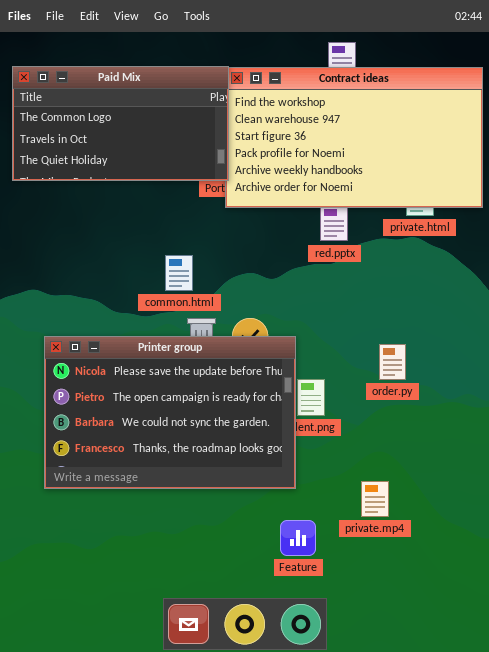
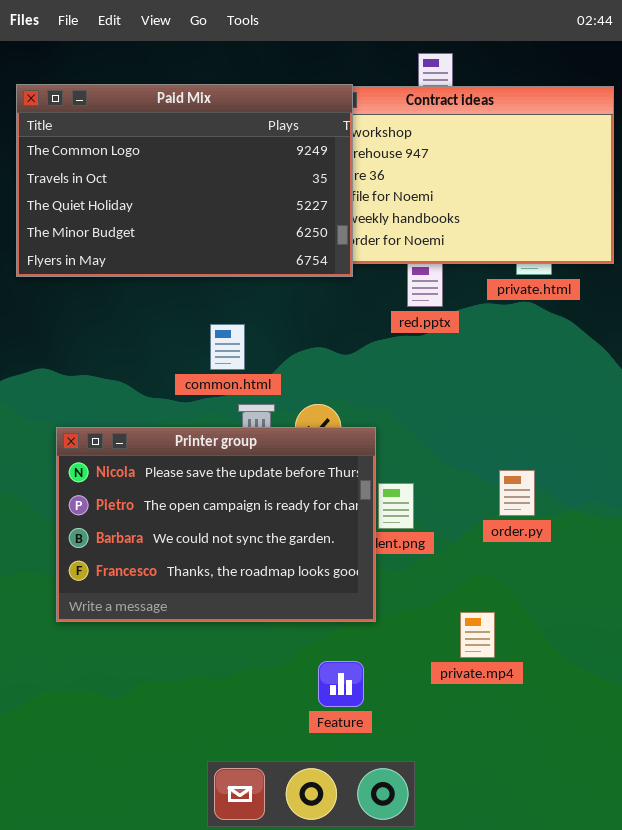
Paid Mix: [12,66,229,181] -> [16,84,353,277], resized
order.py: [379,344,406,380] -> [499,470,535,516], moved
Feature: [280,520,316,556] -> [318,661,364,707], moved

